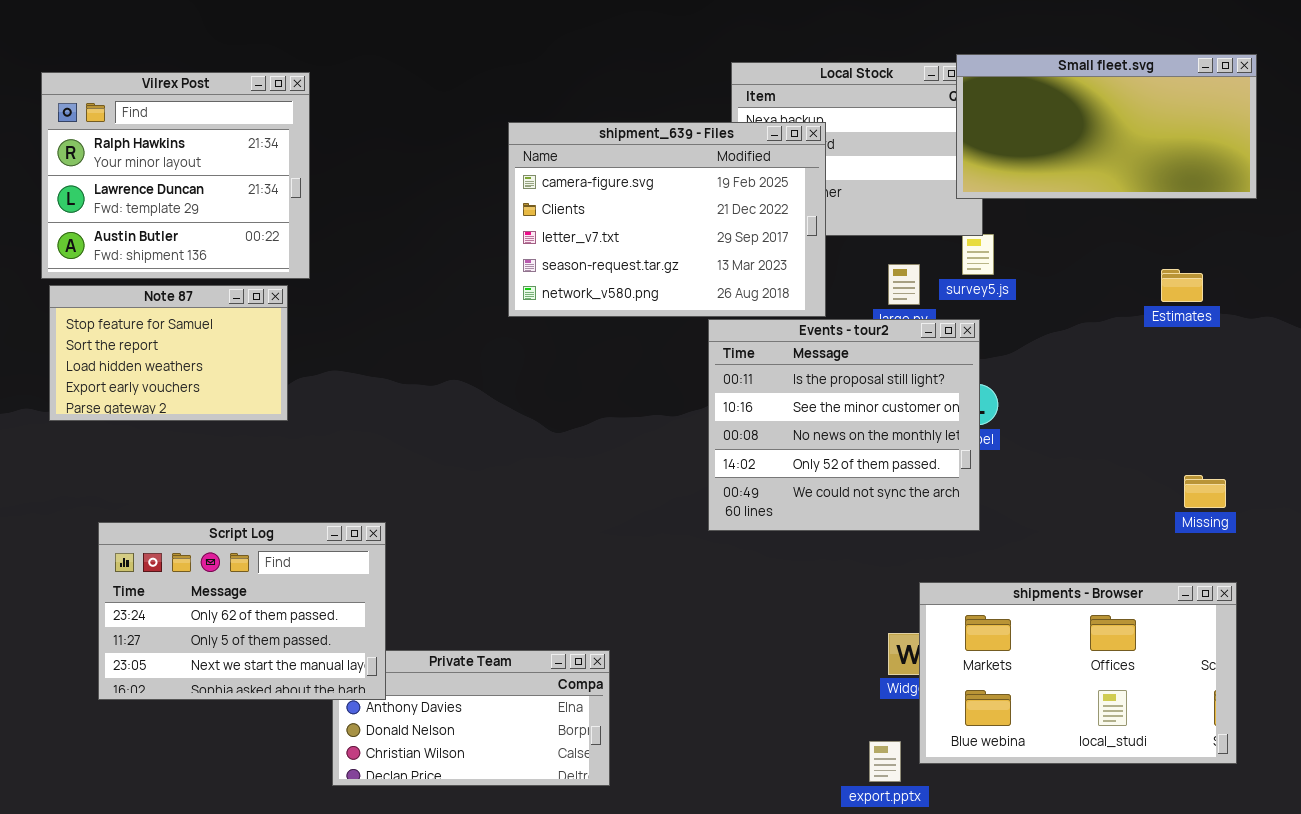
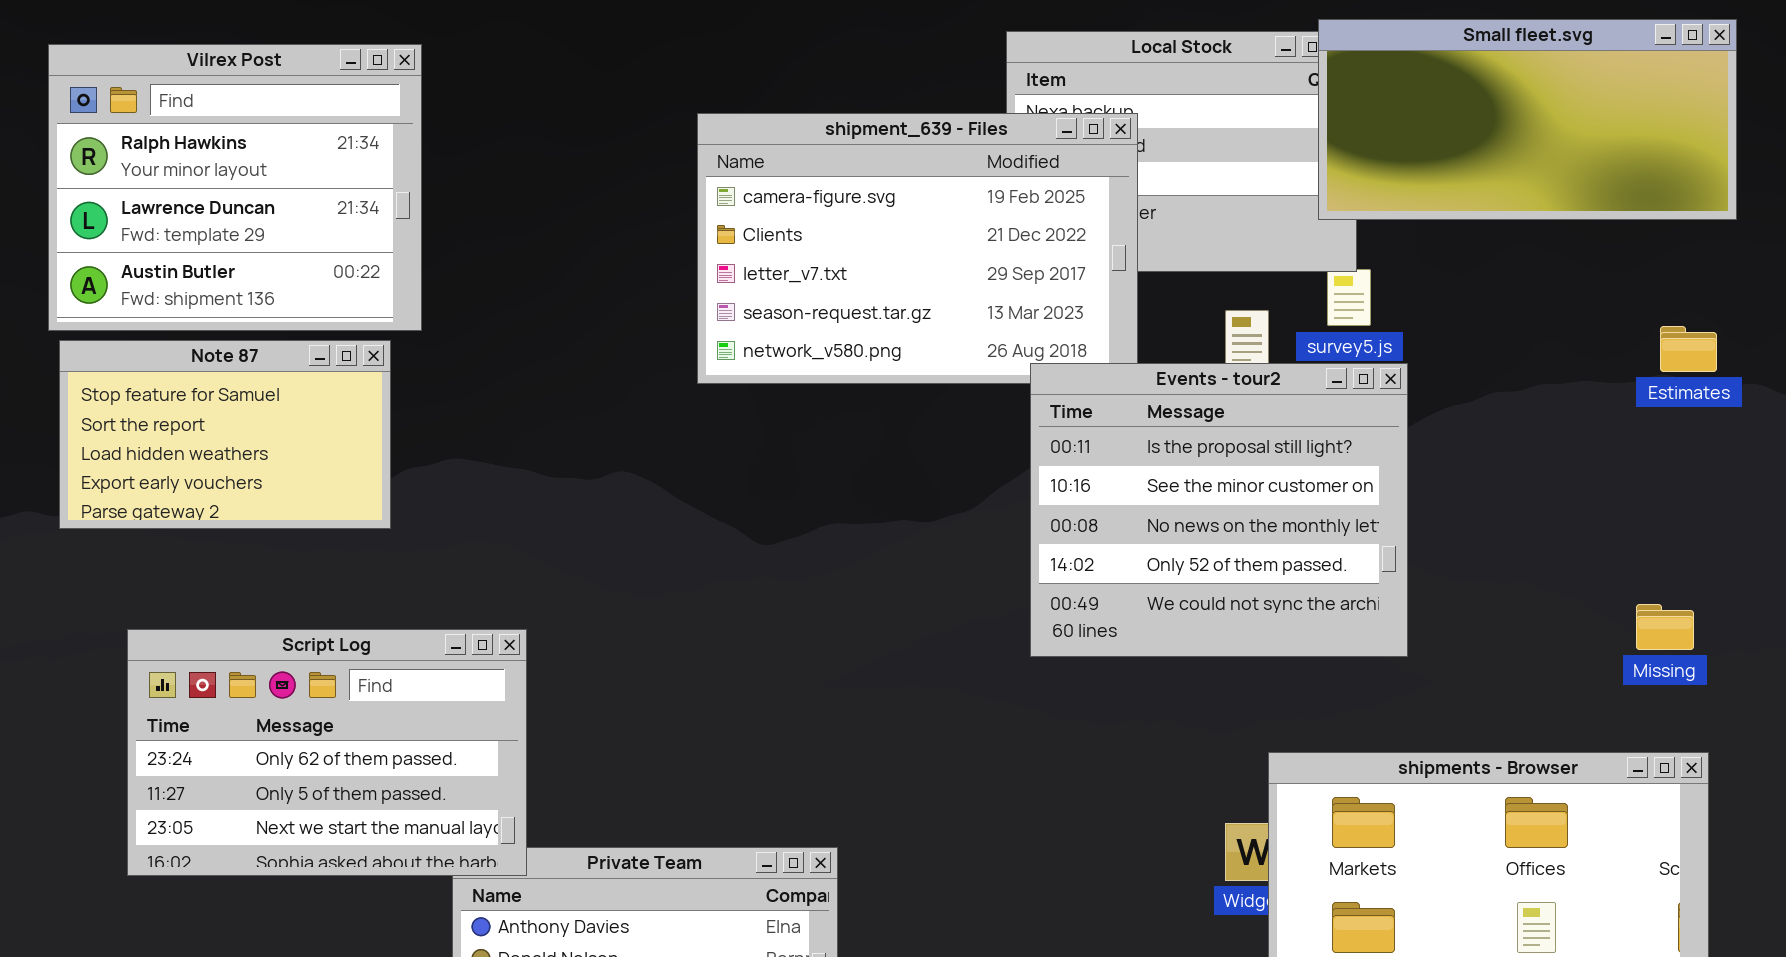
Estimates: [1161,269,1203,302] -> [1660,326,1717,372], moved
Events - tour2: [708,319,980,531] -> [1030,363,1408,657], moved
Script Log: [98,522,386,700] -> [127,629,527,876], moved

